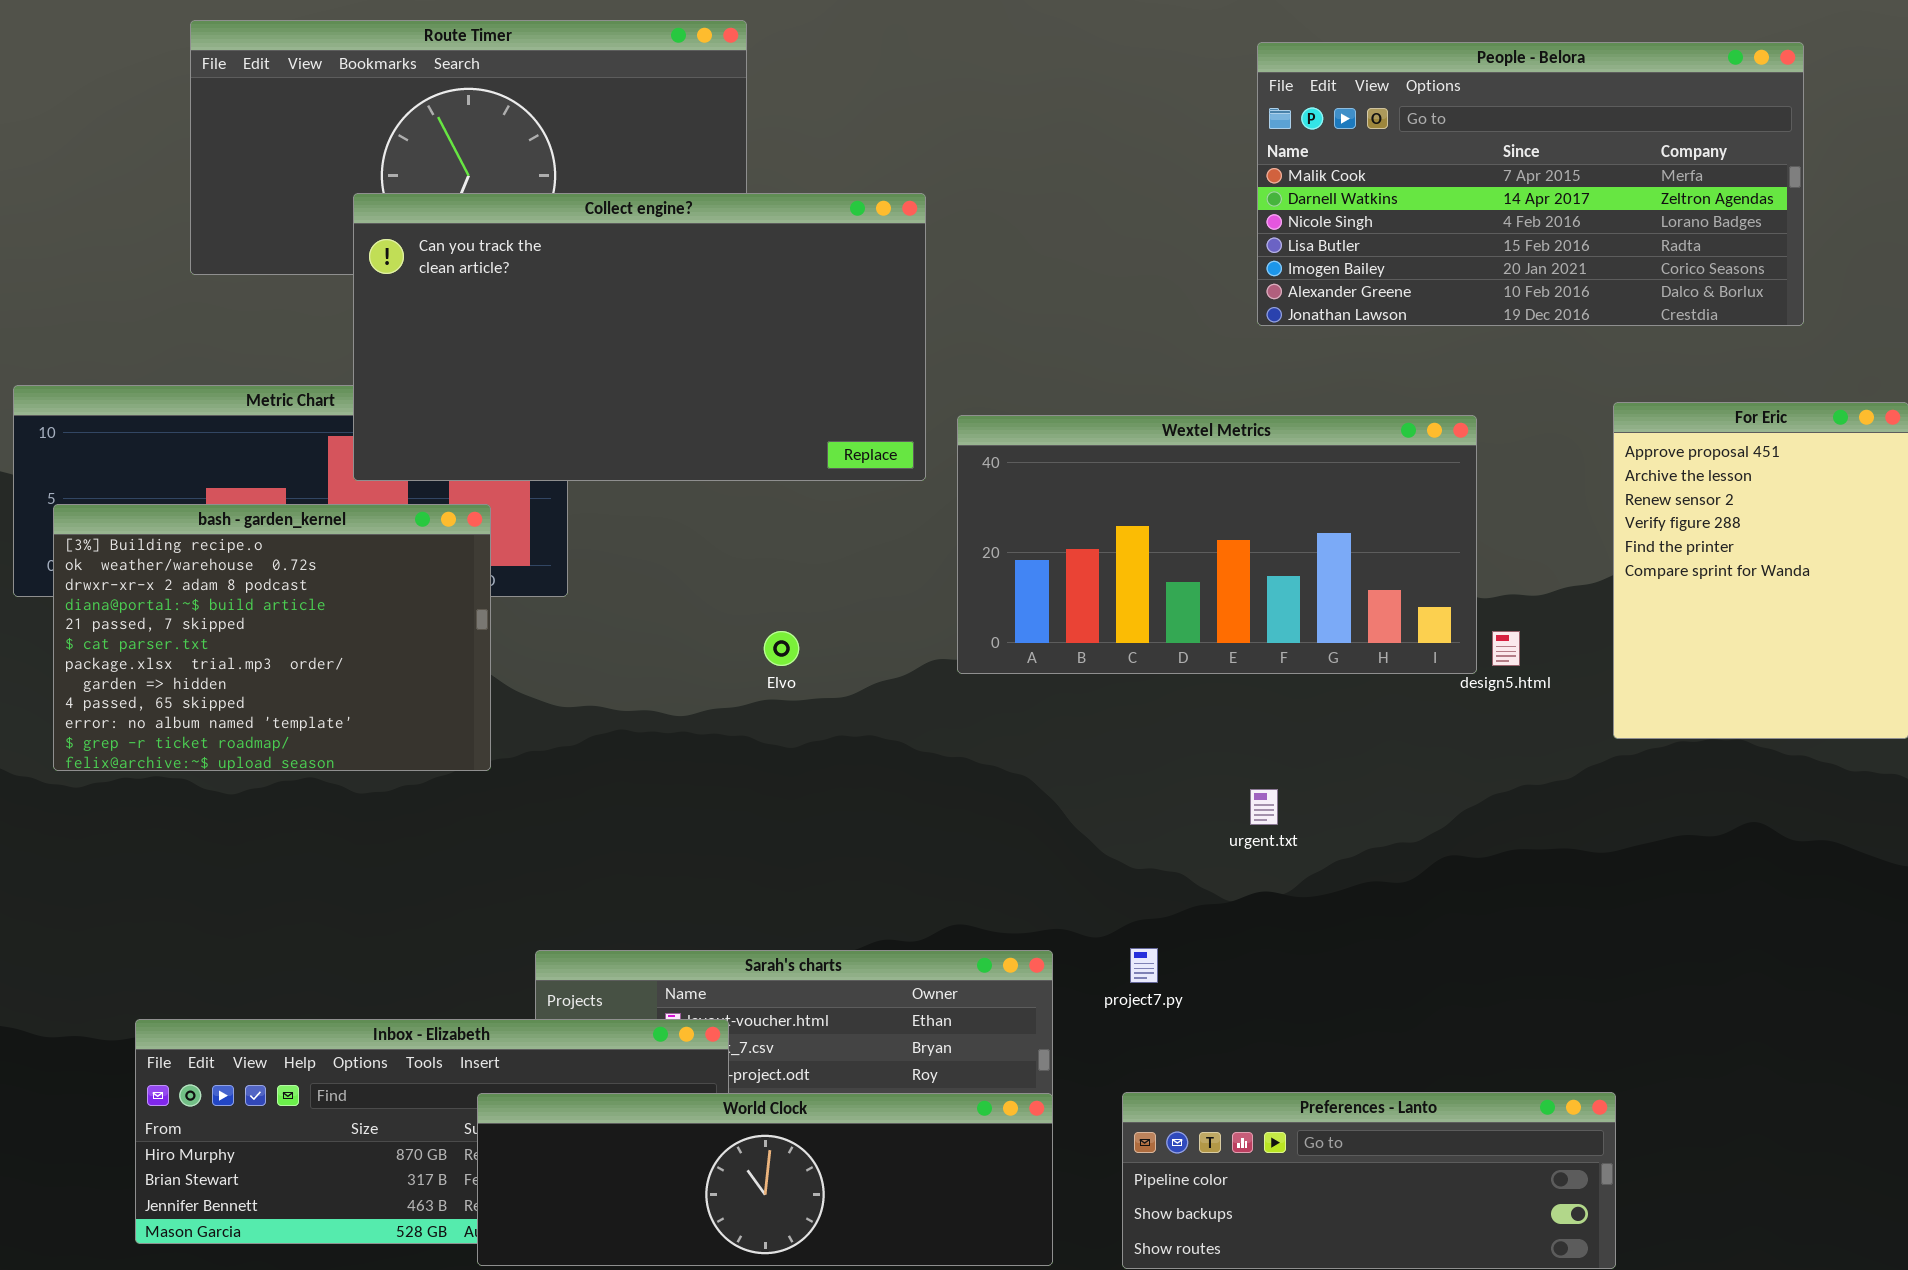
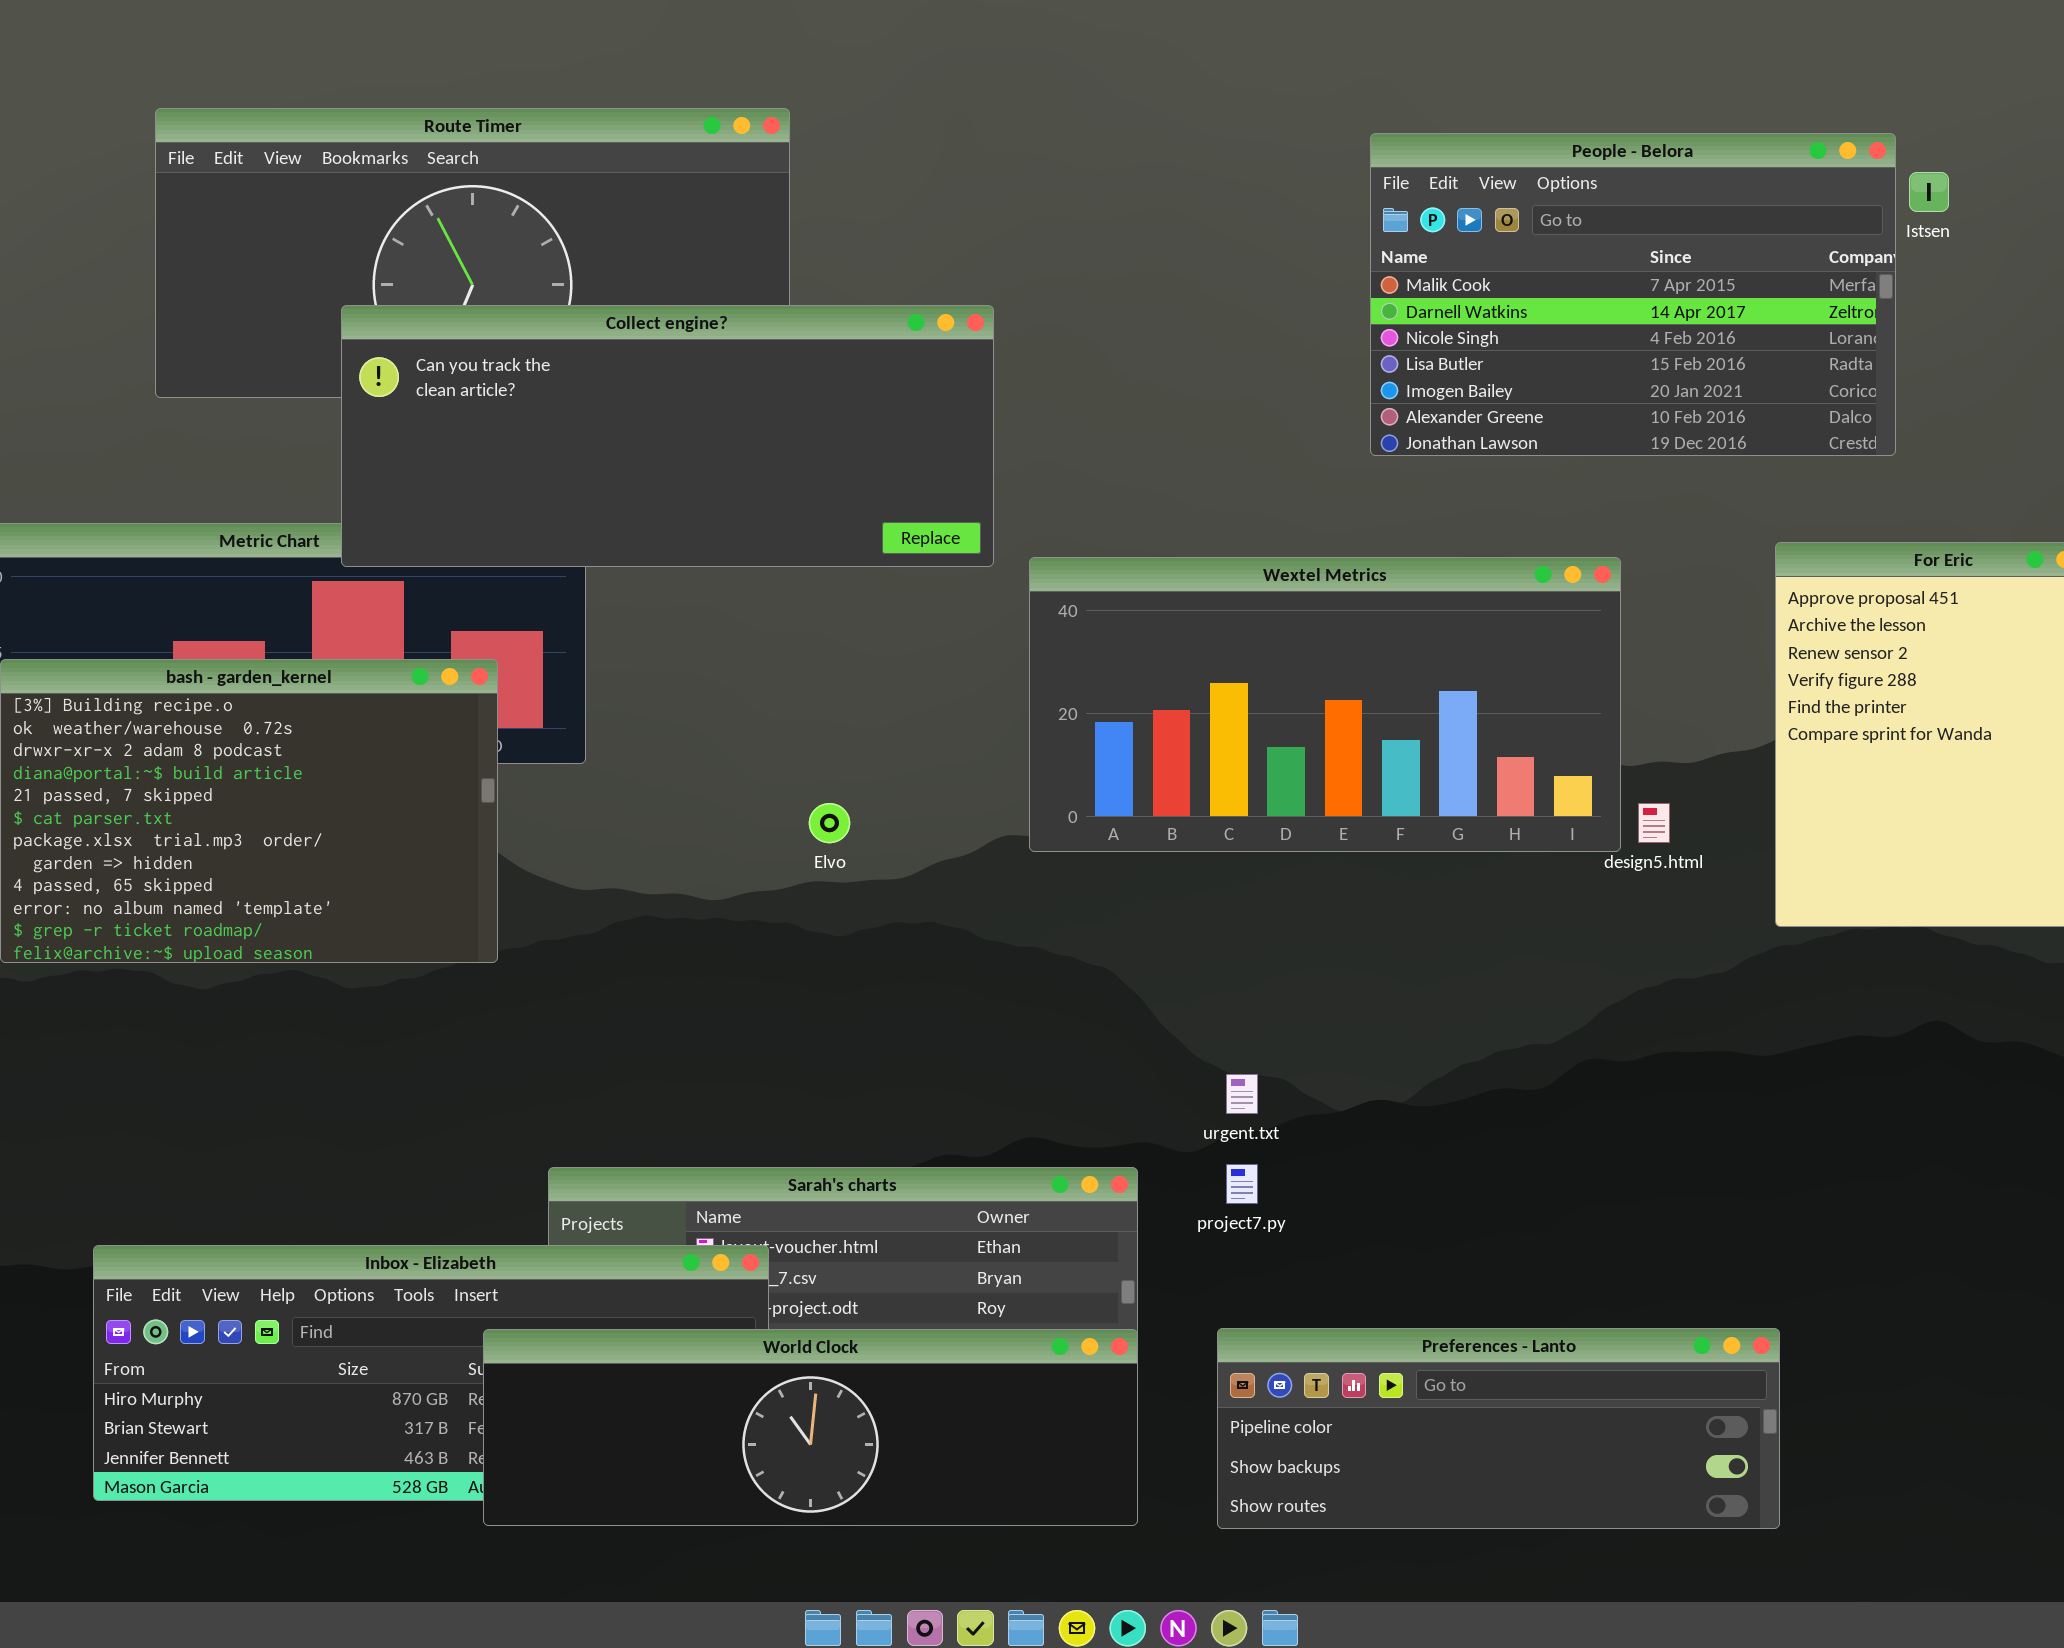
People - Belora: [1257,42,1804,326] -> [1370,133,1896,456], resized
Collect engine?: [353,193,926,481] -> [341,305,994,567], resized
urgent.txt: [1250,789,1278,825] -> [1226,1074,1258,1114], moved

